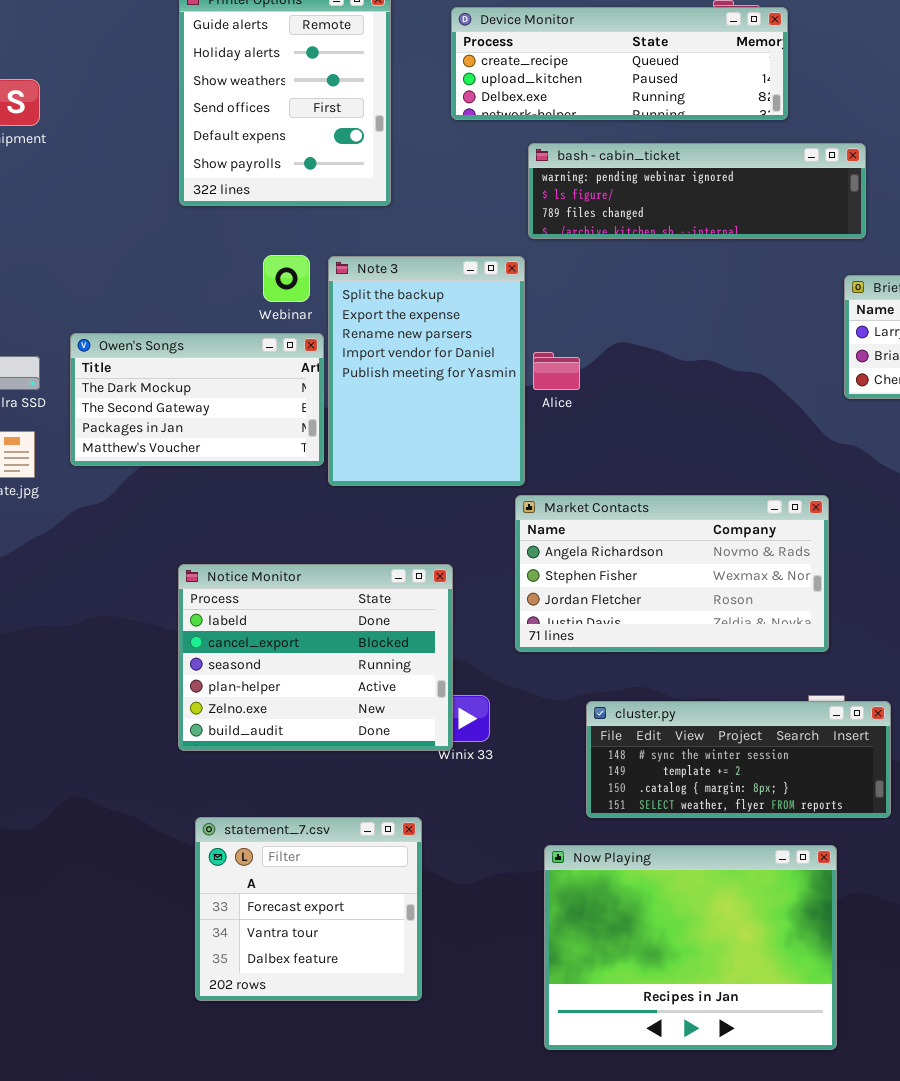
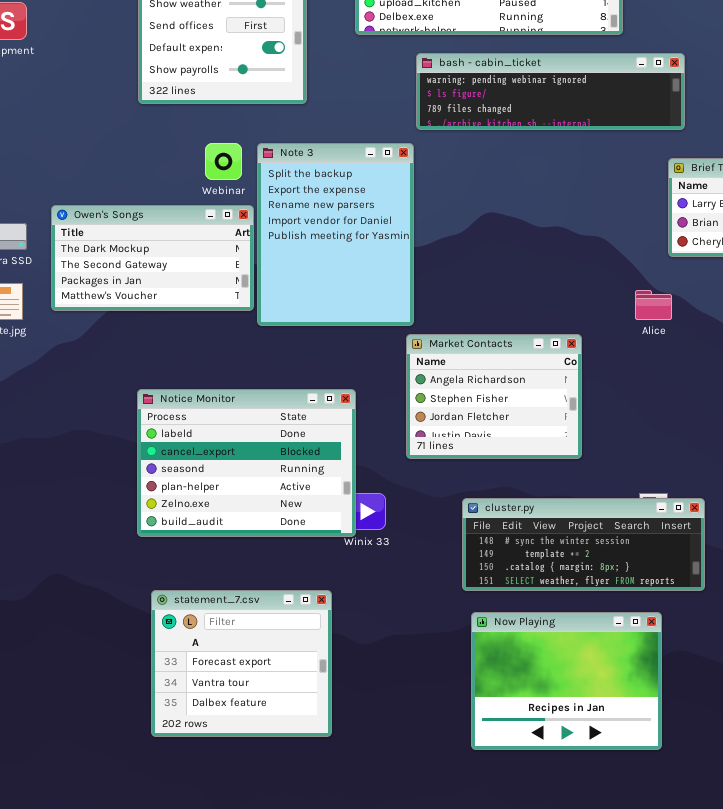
Alice: [533,352,580,390] -> [635,290,672,320], moved
Market Contacts: [515,495,829,652] -> [406,334,582,459], resized
Now Playing: [544,845,837,1050] -> [471,612,662,750], resized

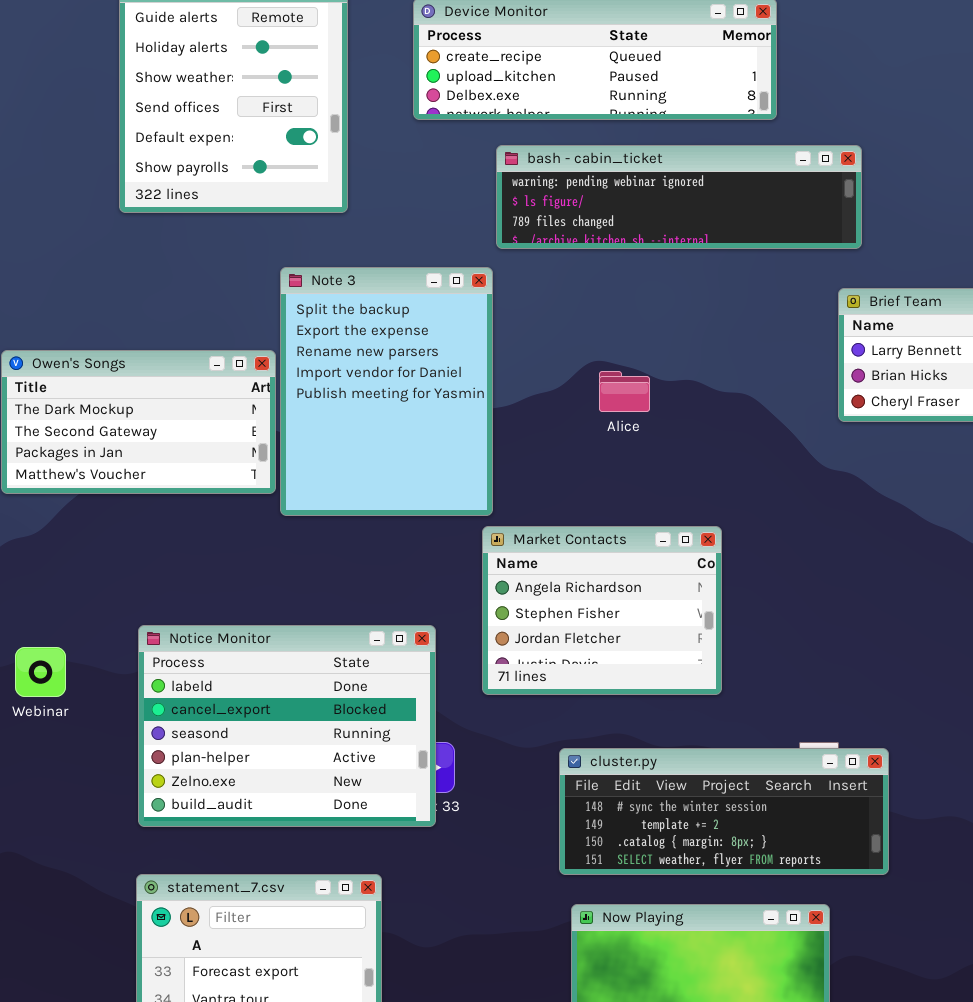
Webinar: [205,143,242,180] -> [15,647,66,697], moved
Alice: [635,290,672,320] -> [599,371,650,412], moved
Notice Monitor: [137,389,356,537] -> [138,625,436,827], moved

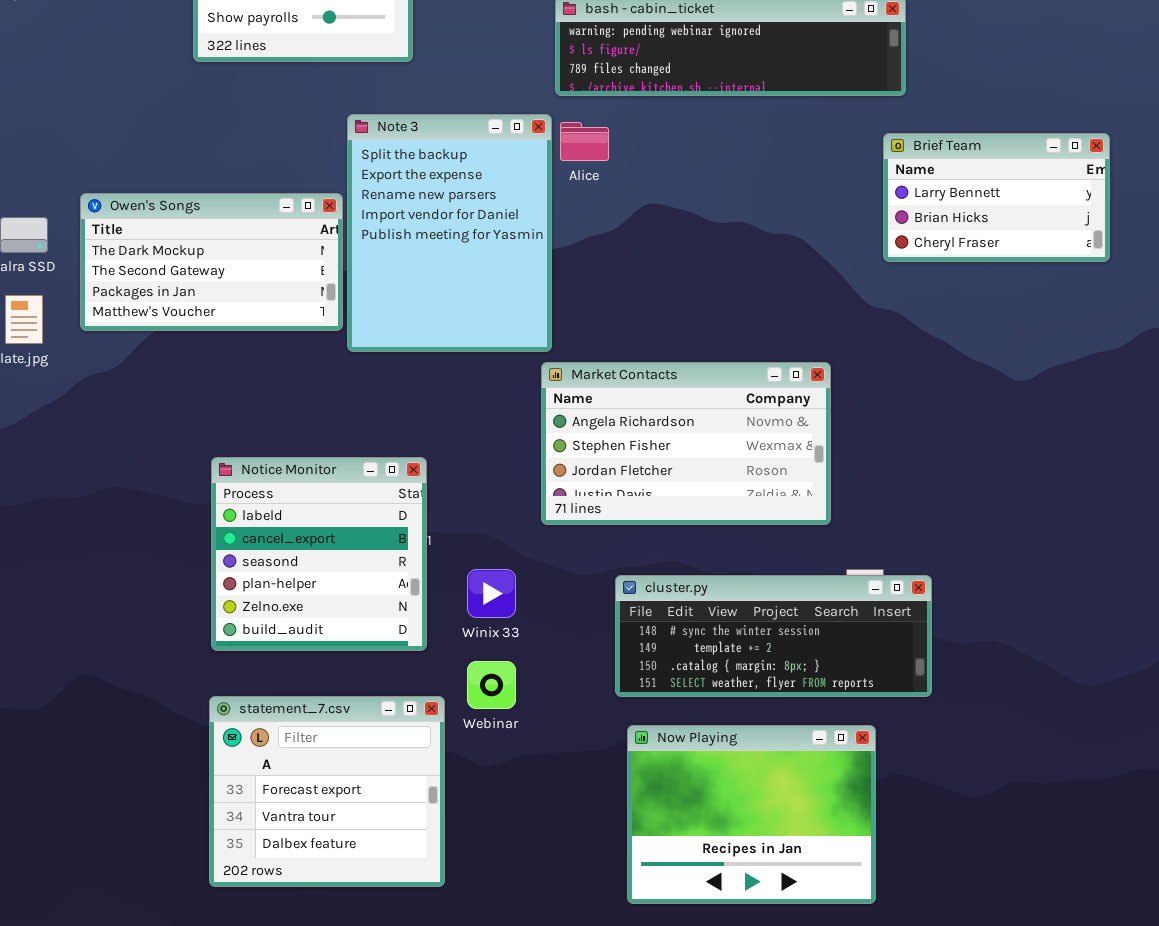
Alice: [599,371,650,412] -> [560,122,609,161], moved
Market Contacts: [482,526,722,695] -> [541,362,831,525], resized
Notice Monitor: [138,625,436,827] -> [211,457,427,651], resized
Webinar: [15,647,66,697] -> [467,661,516,709], moved

